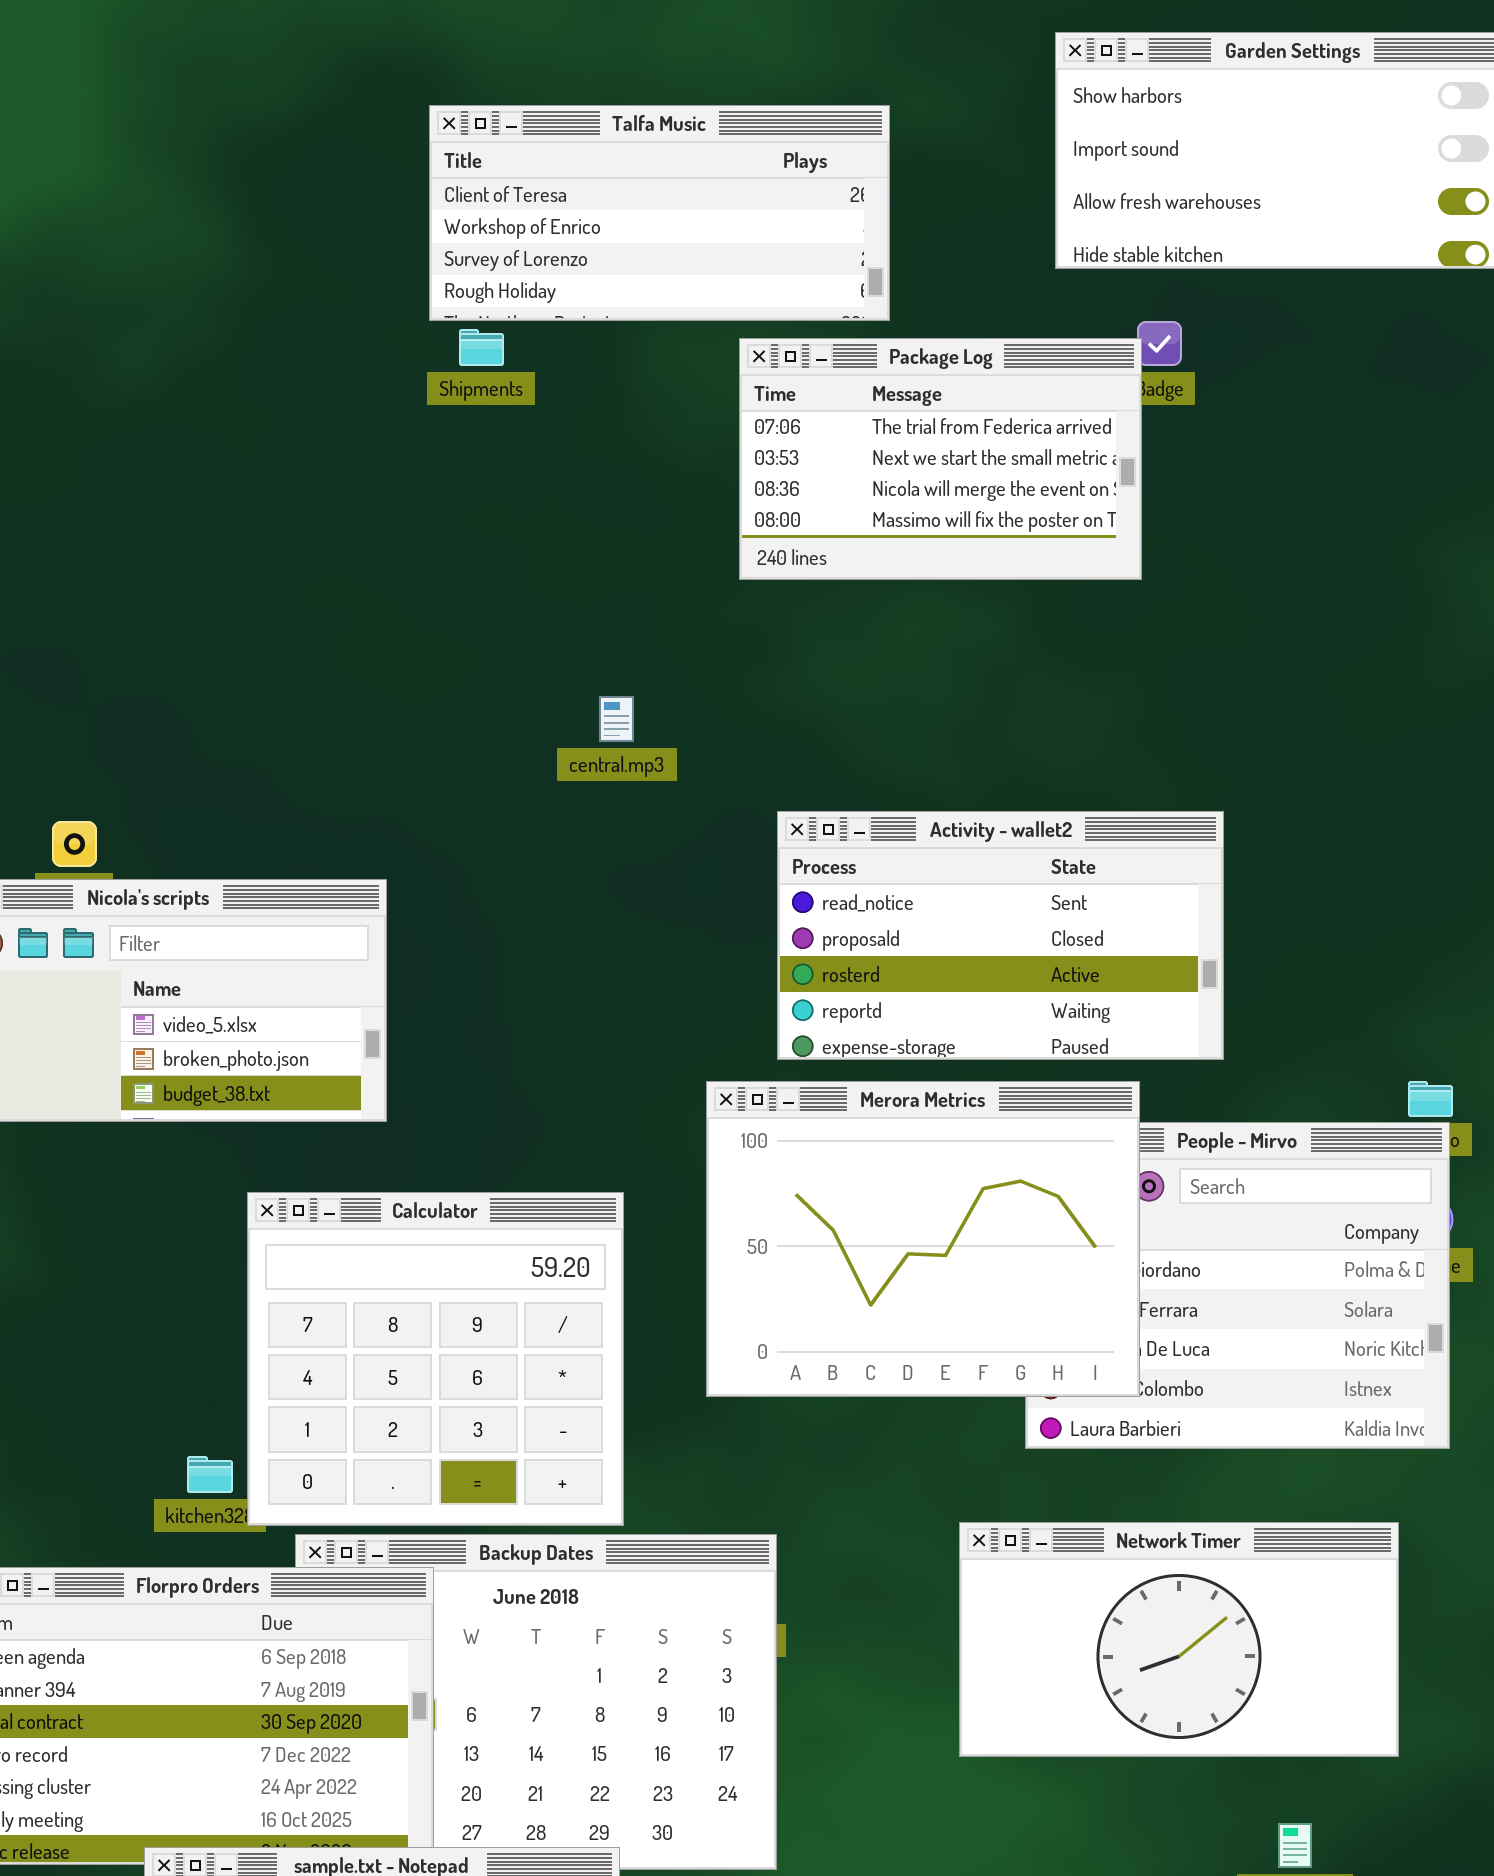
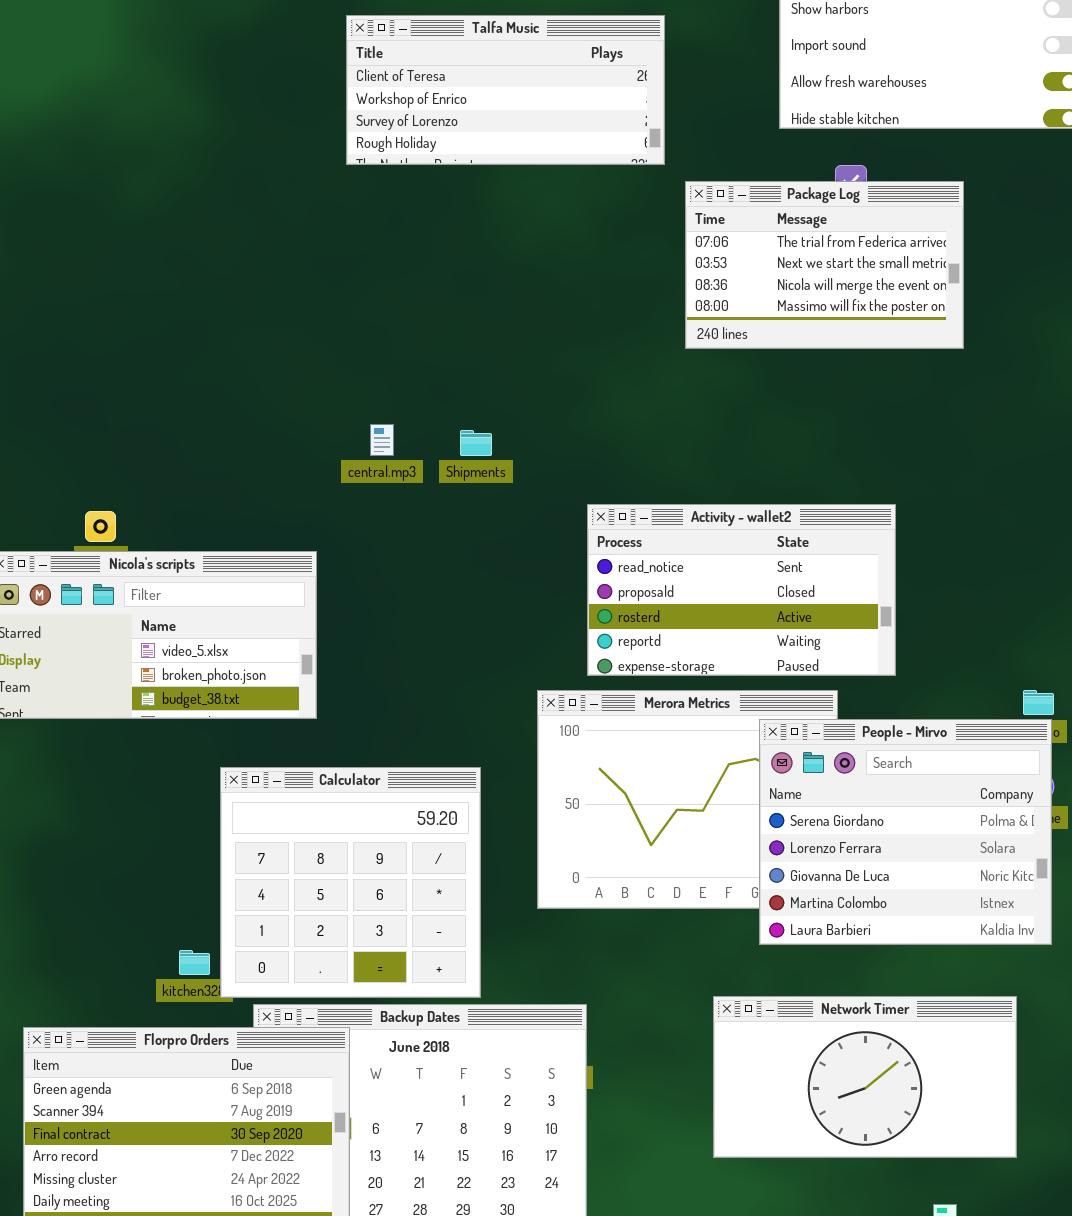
Shipments: [459,329,504,366] -> [460,430,492,456], moved
Package Log: [739,338,1142,580] -> [685,181,964,349], moved
central.mp3: [599,696,634,742] -> [370,424,394,456], moved
People - Mirvo: [1025,1122,1450,1449] -> [759,719,1052,945], raised

